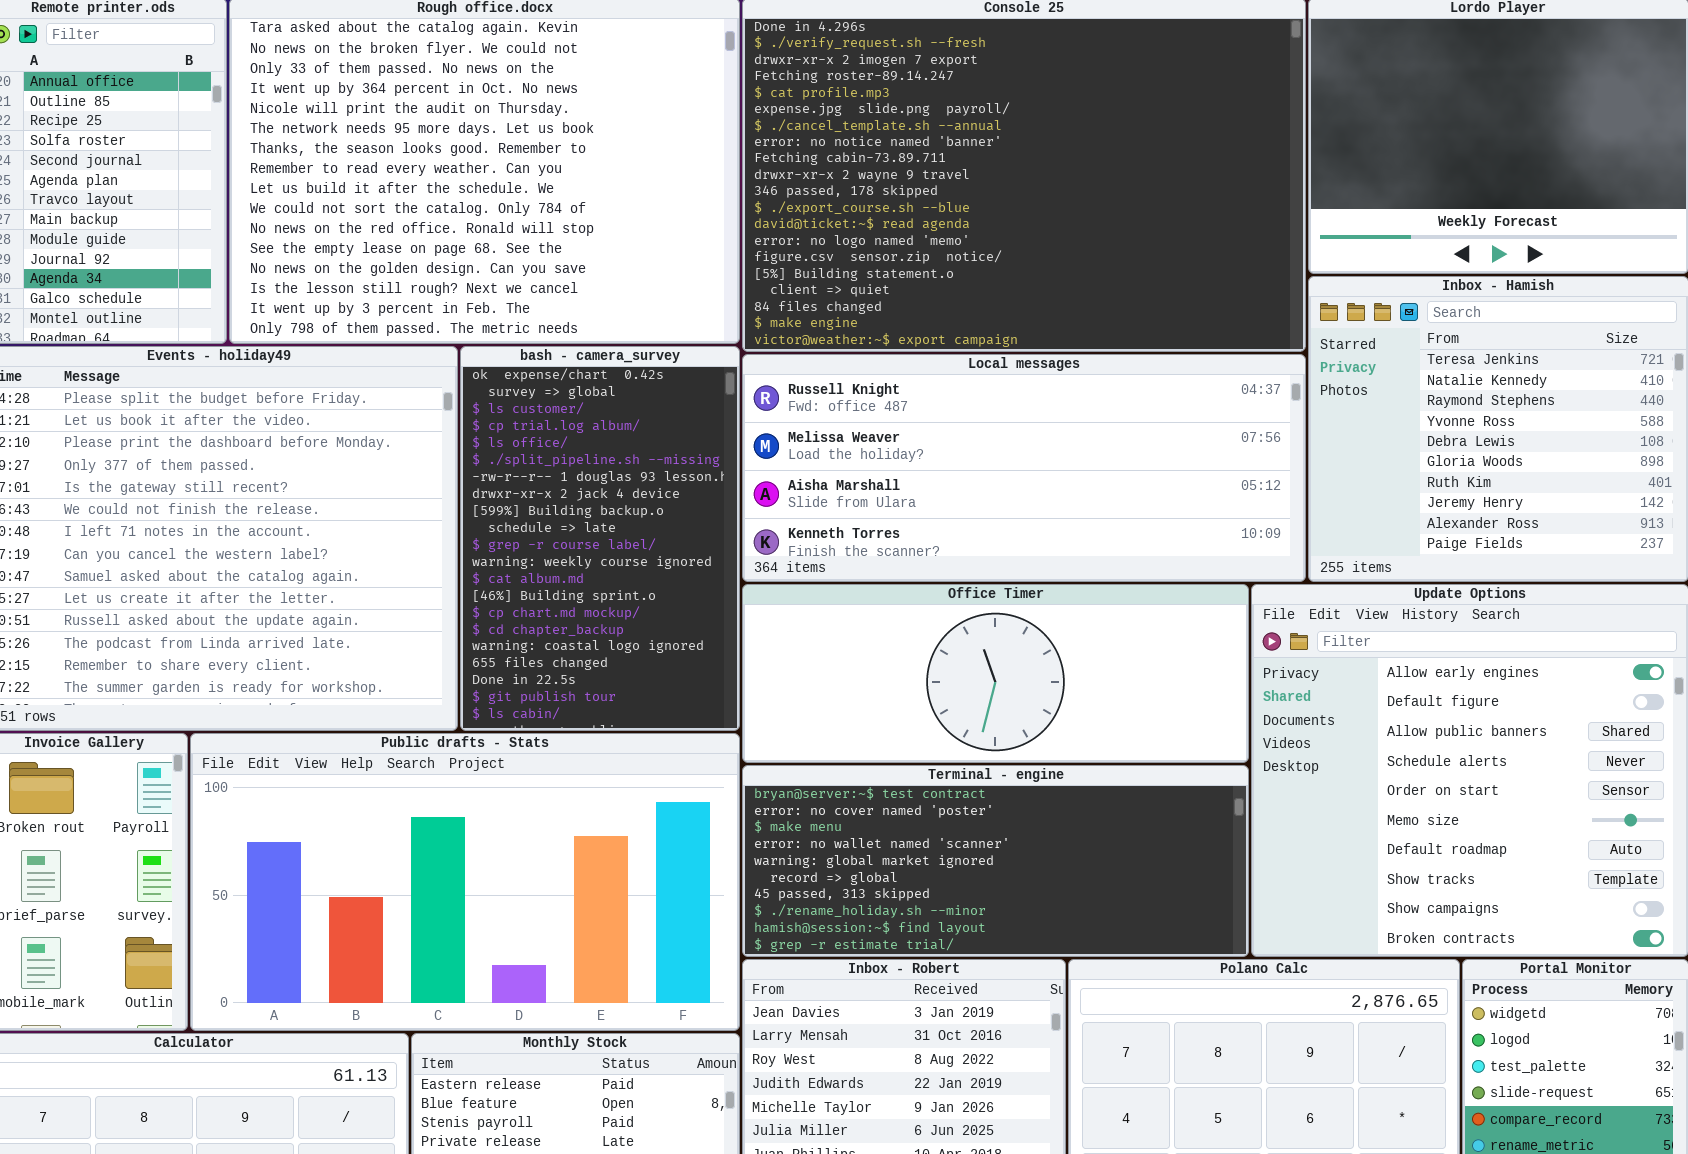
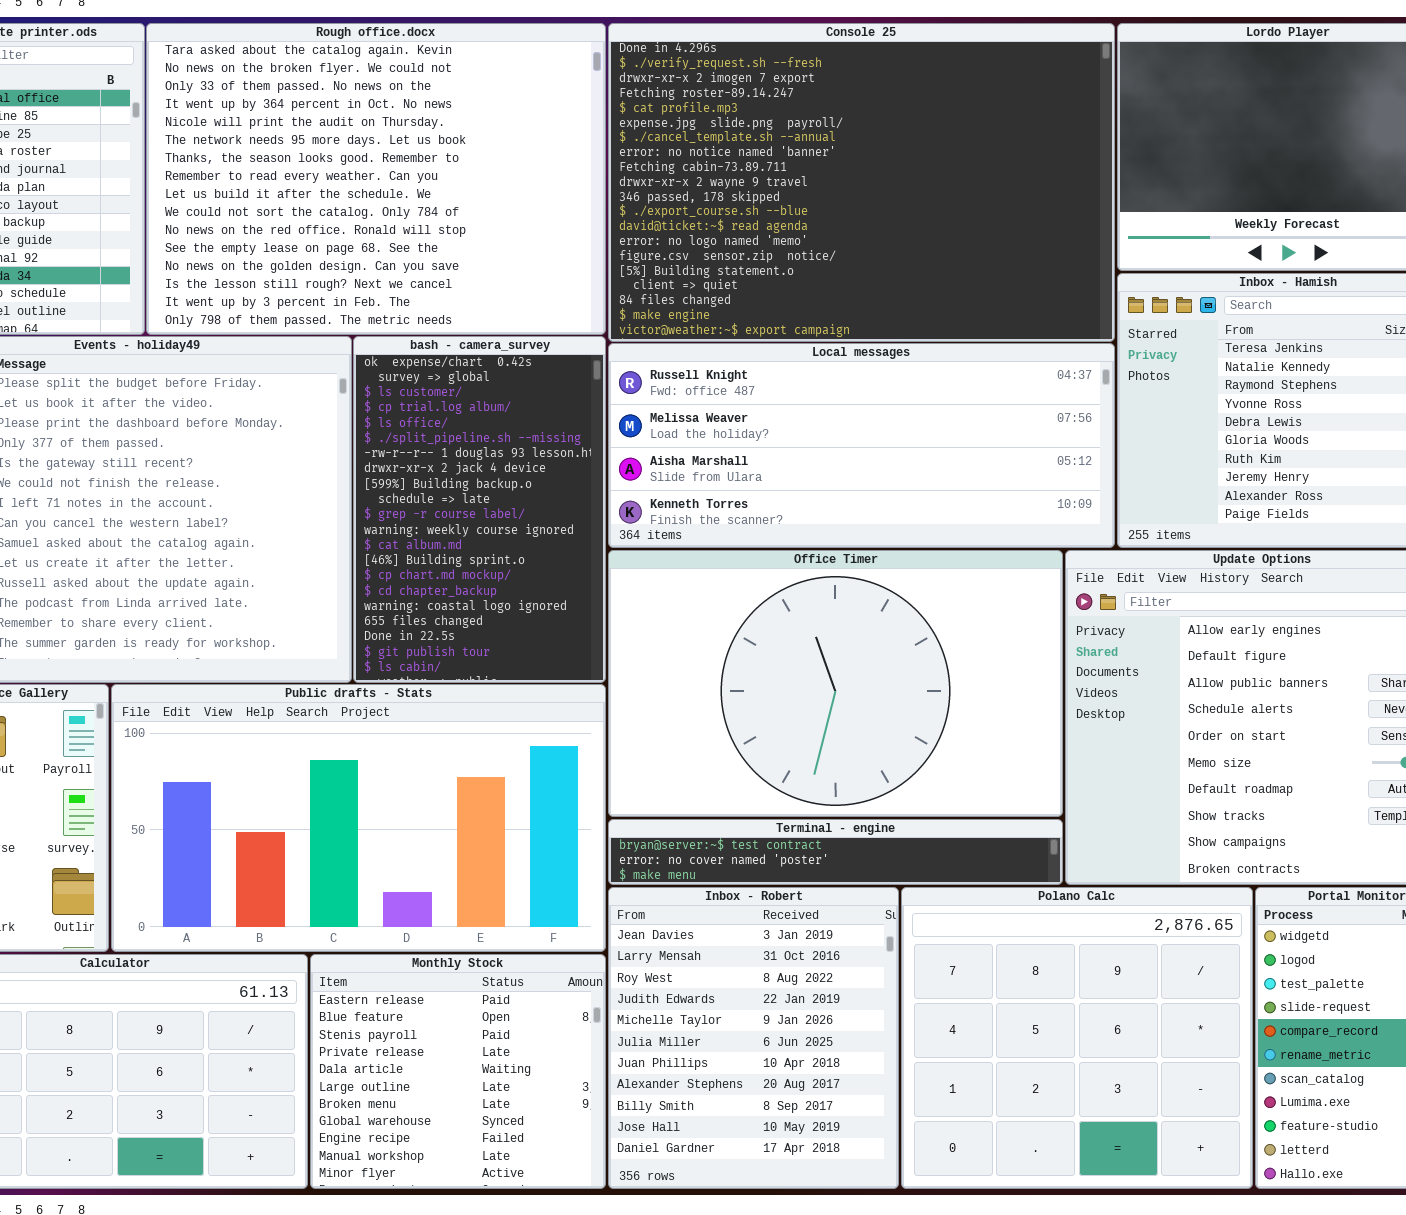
Office Timer: [742,584,1249,763] -> [608,550,1063,817], resized
Terminal - engine: [742,765,1249,957] -> [608,819,1063,885], resized

